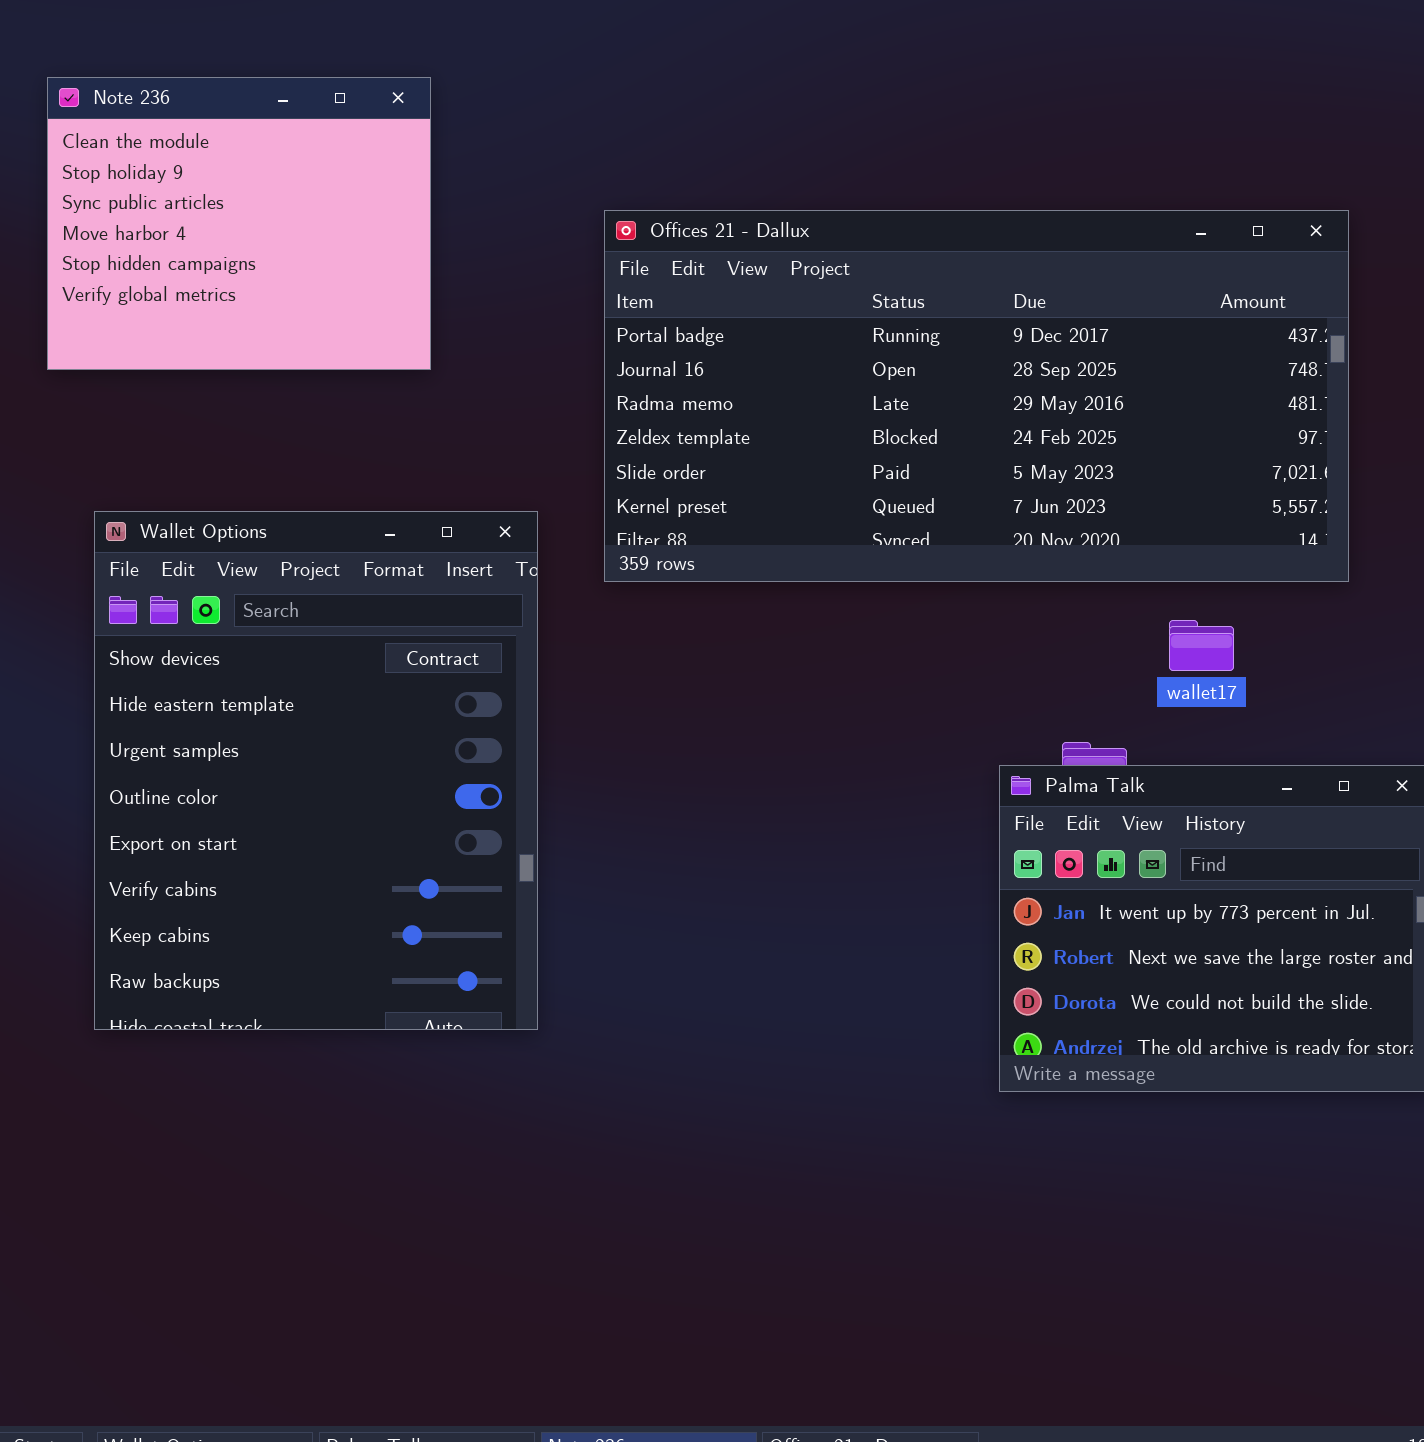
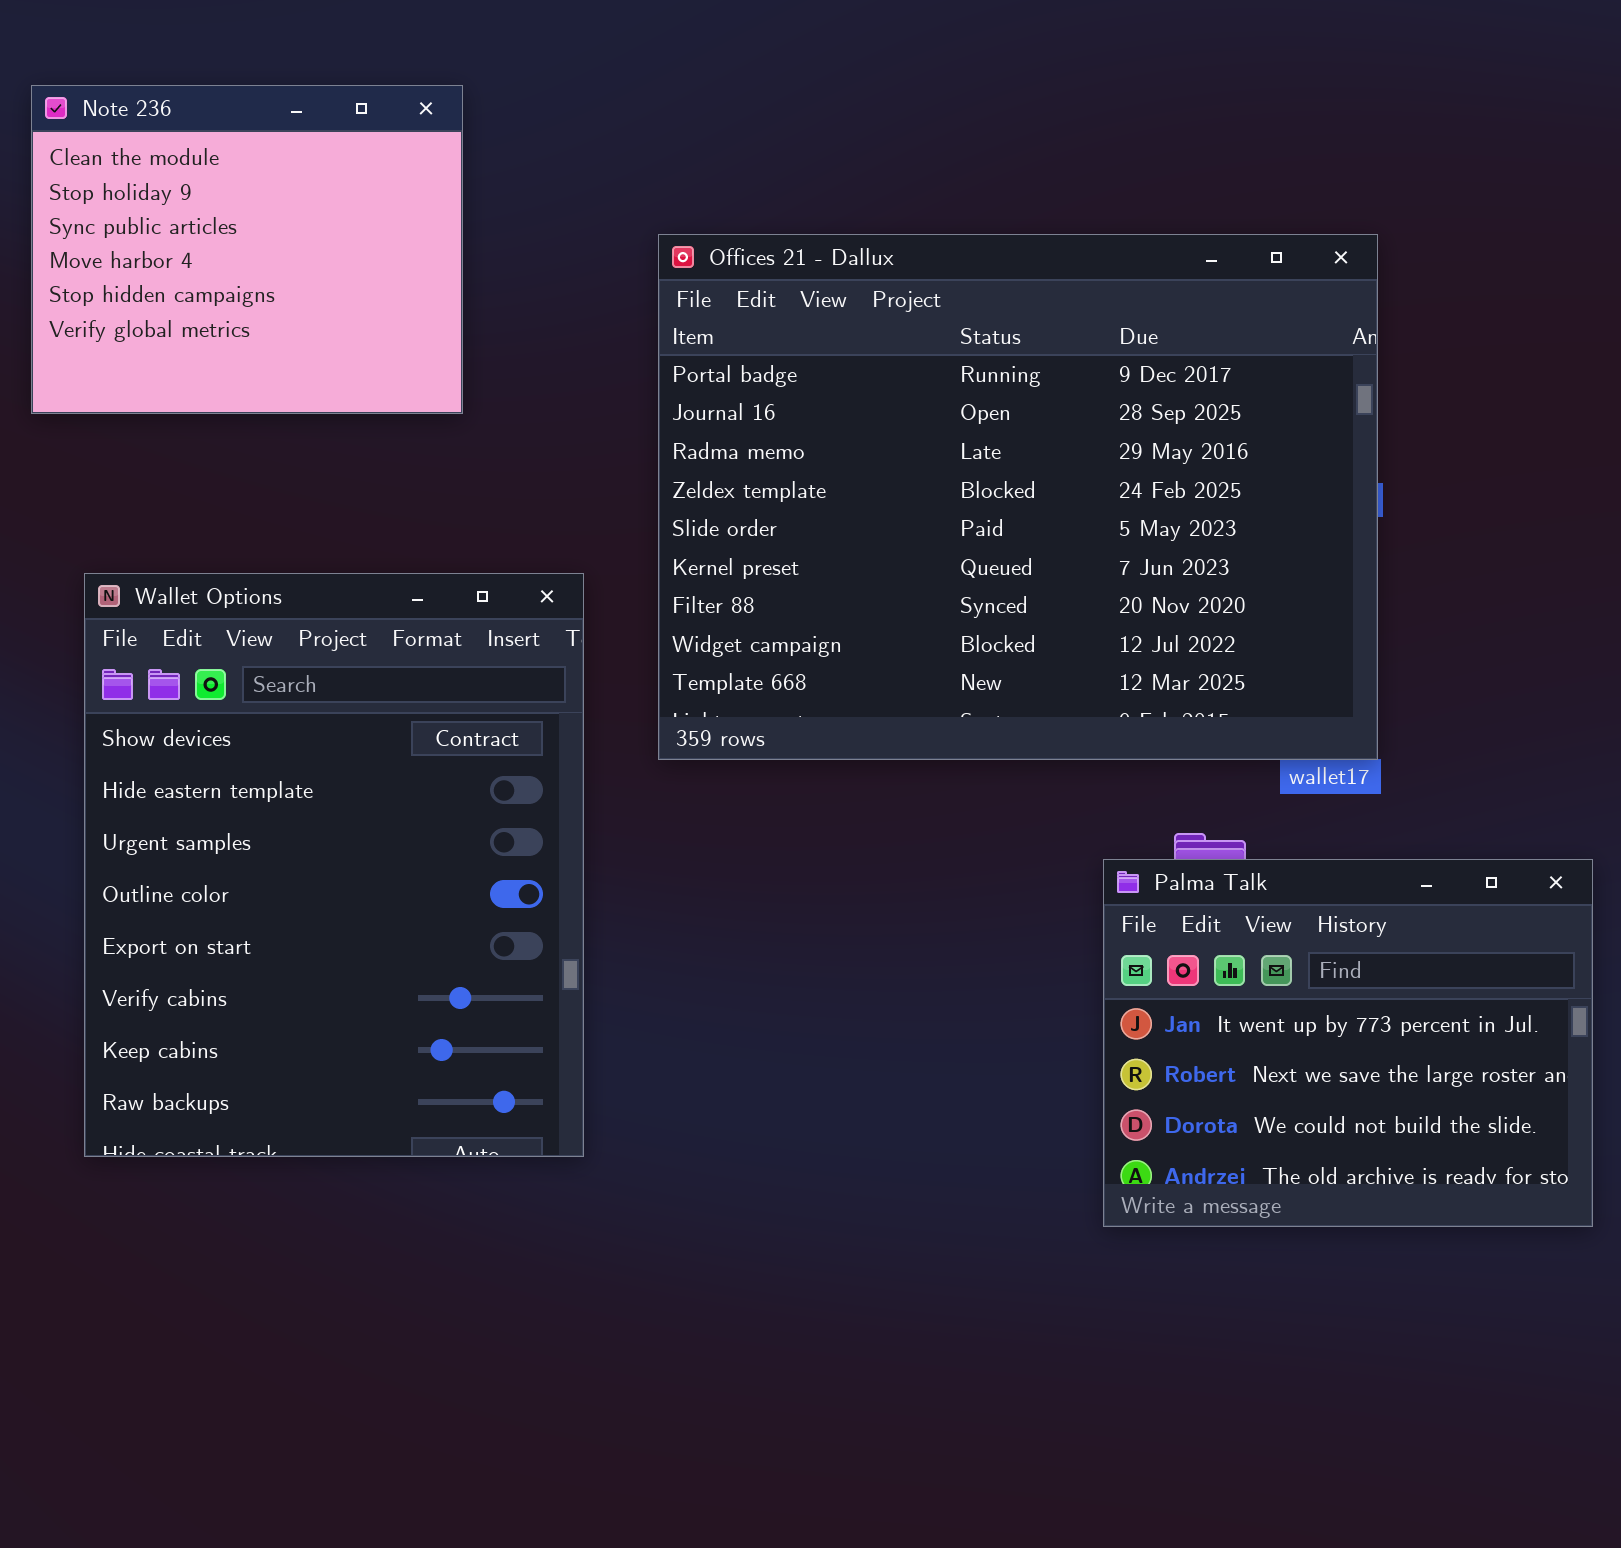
Offices 21 - Dallux: [604,210,1349,582] -> [658,234,1378,760], resized

